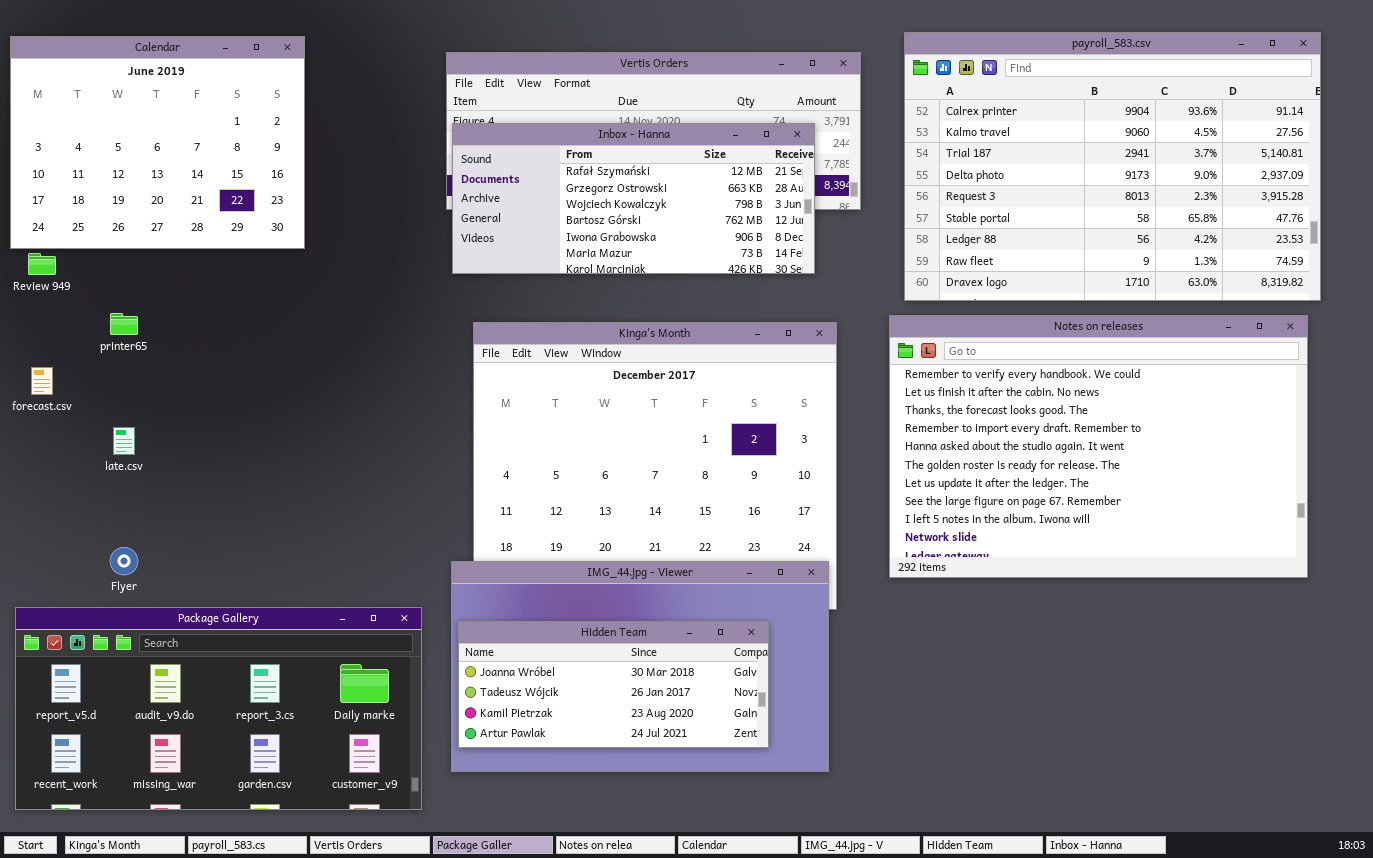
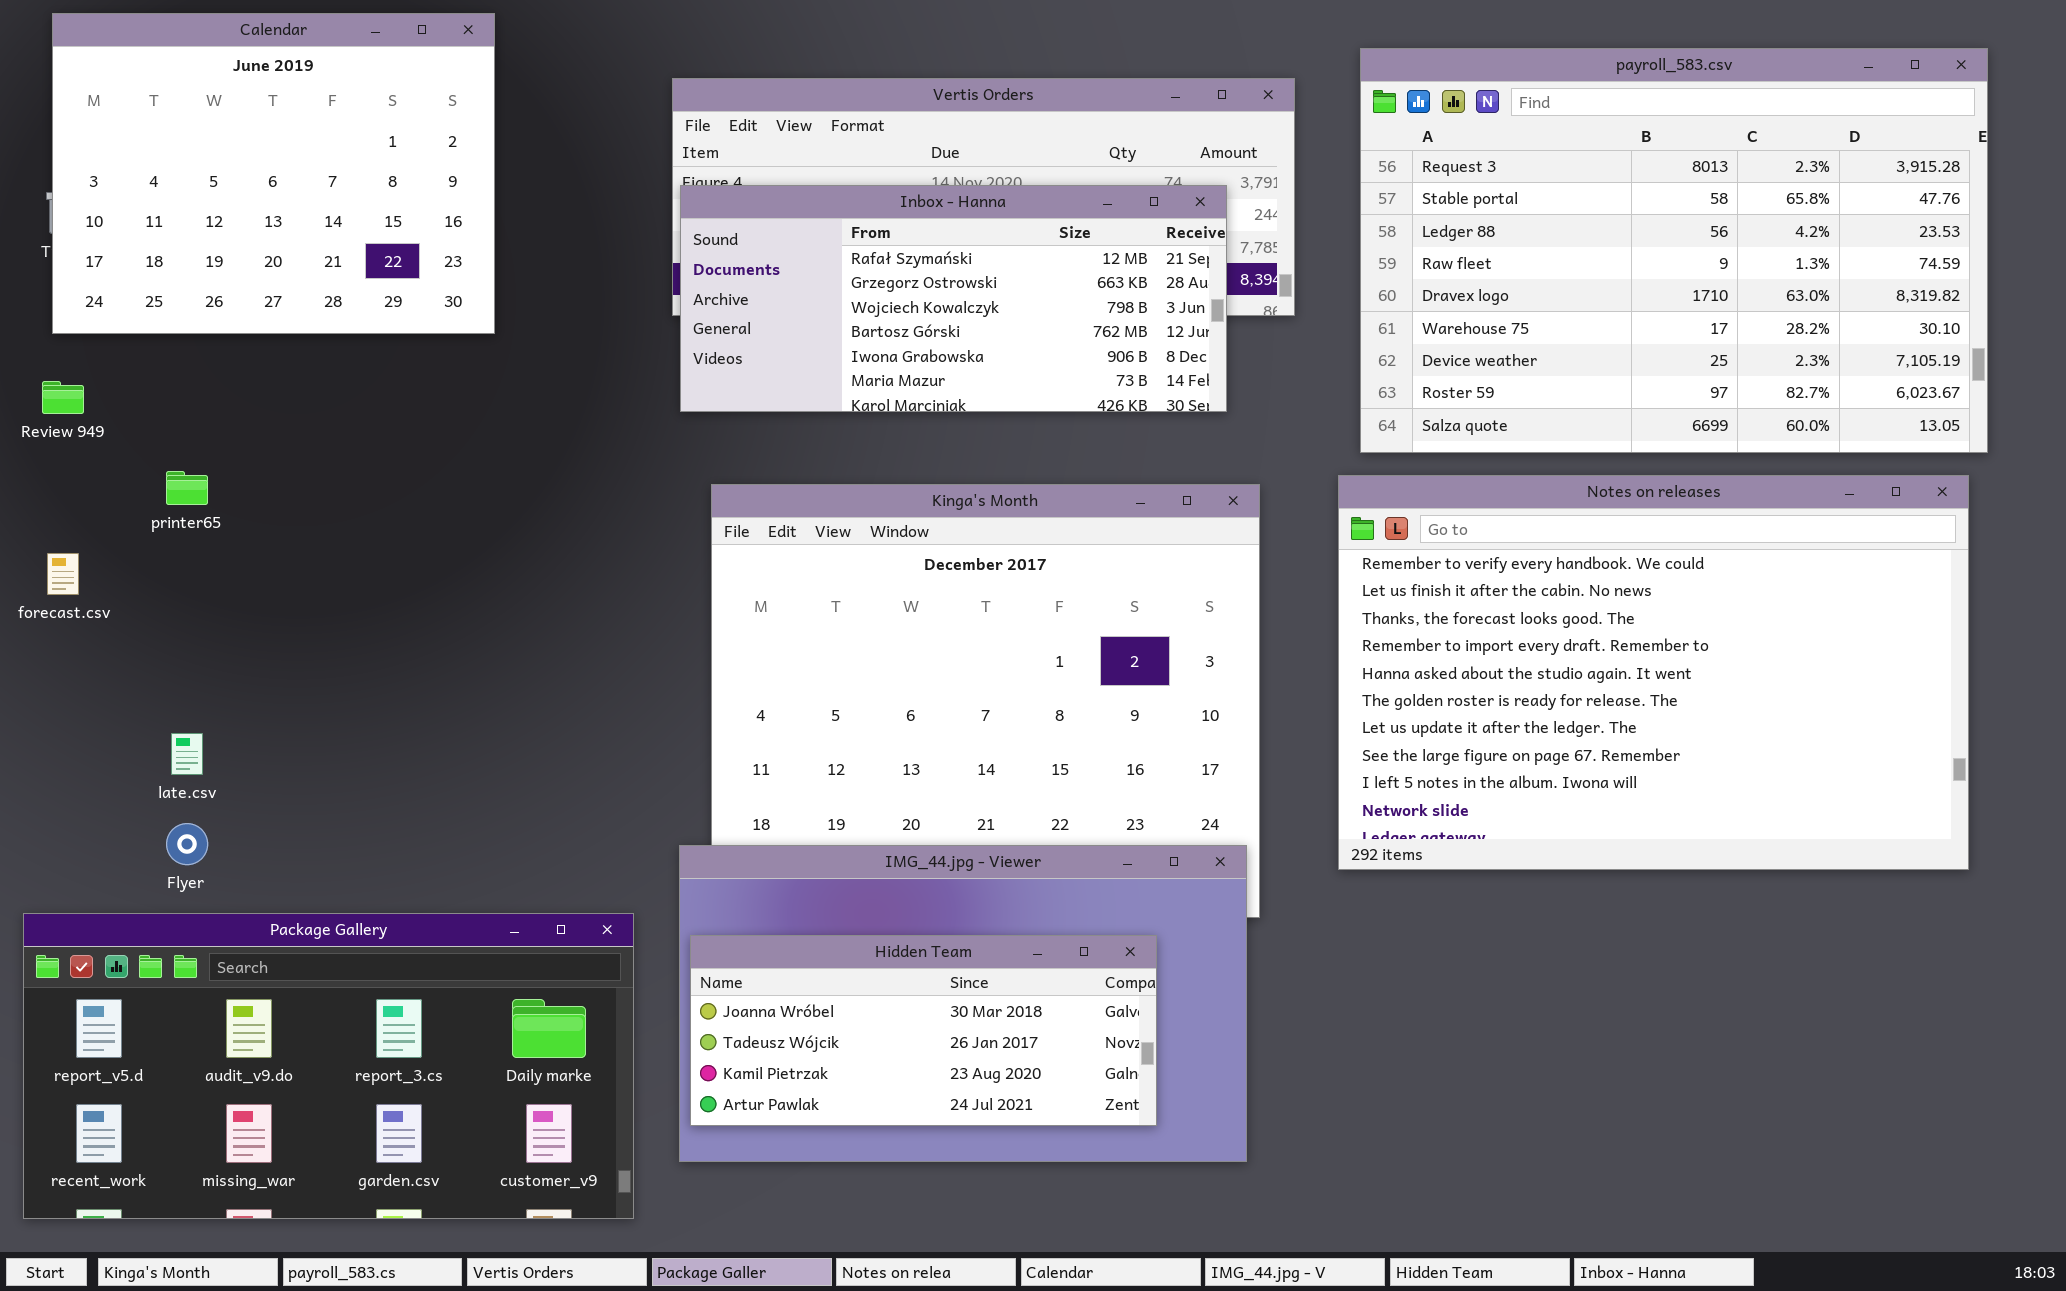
payroll_583.csv: [904,32,1321,301] -> [1360,48,1988,453], scrolled down 4 rows
Calendar: [10,36,305,249] -> [52,13,495,334], moved
late.csv: [113,427,135,455] -> [171,733,203,775], moved

